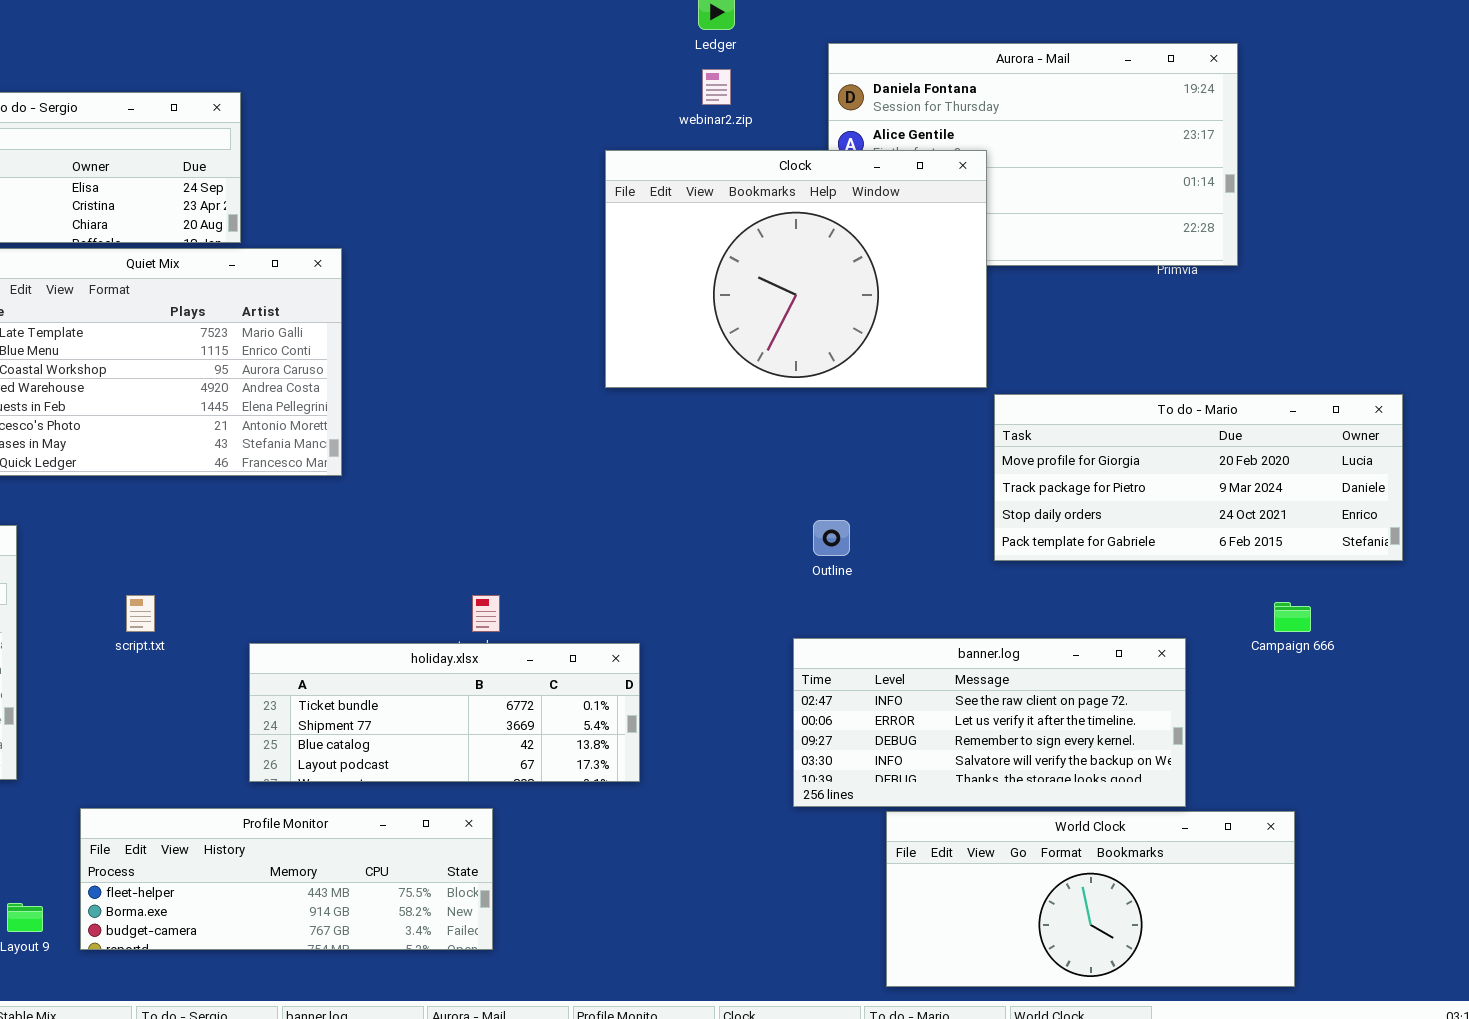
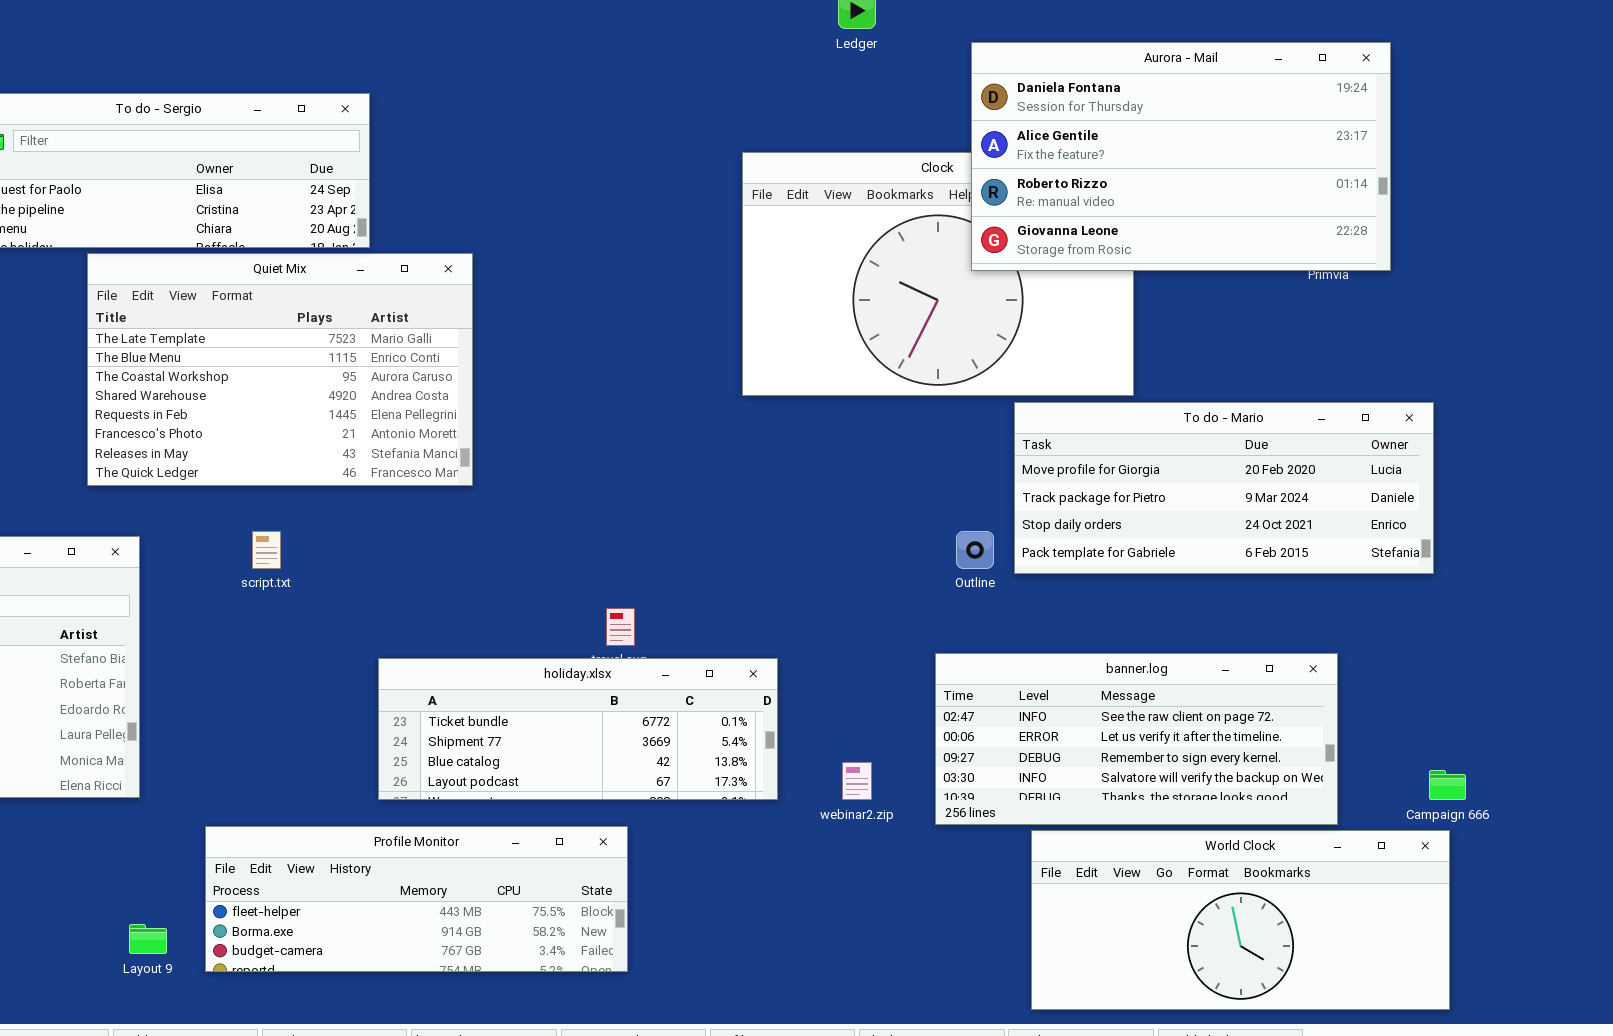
Aurora - Mail: [828,43,1238,266] -> [971,42,1391,271], raised
webinar2.zip: [702,69,731,105] -> [842,762,872,800], moved
To do - Mario: [994,394,1403,561] -> [1014,402,1434,574], moved
script.txt: [126,595,155,632] -> [252,531,281,569], moved
Campaign 666: [1274,602,1311,632] -> [1429,770,1466,800], moved

